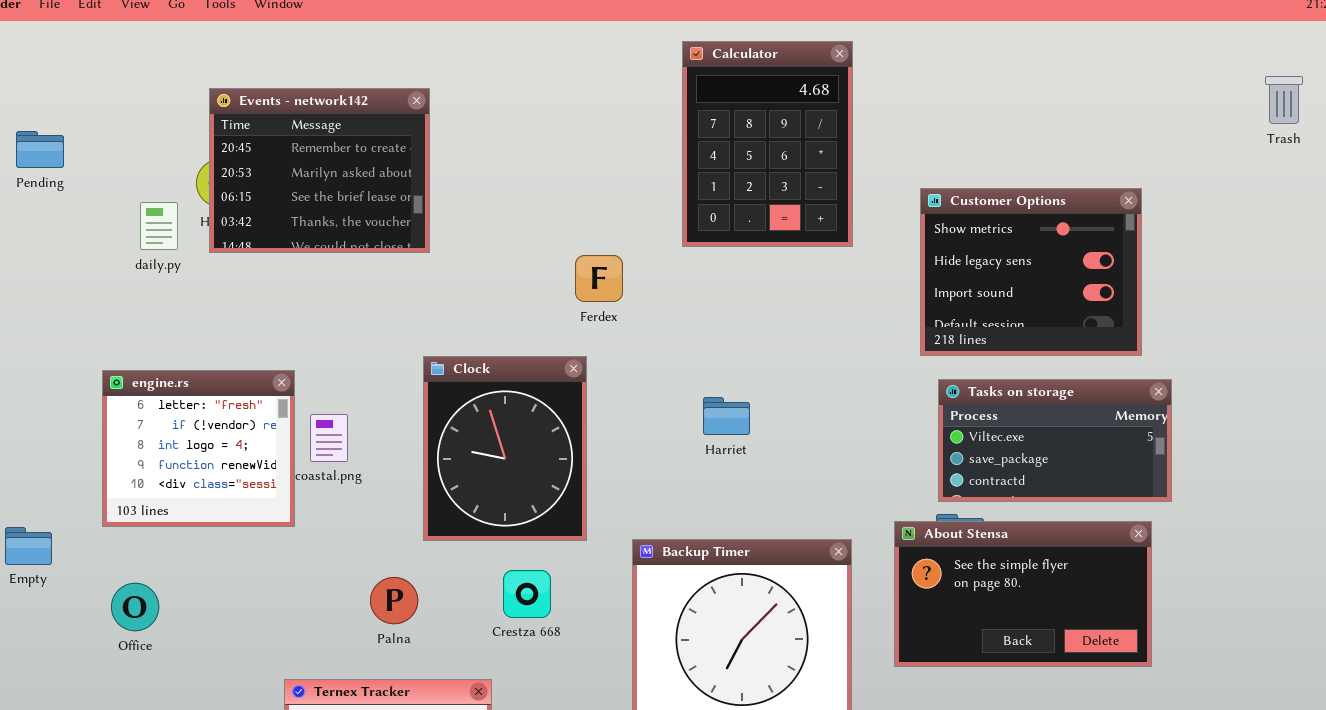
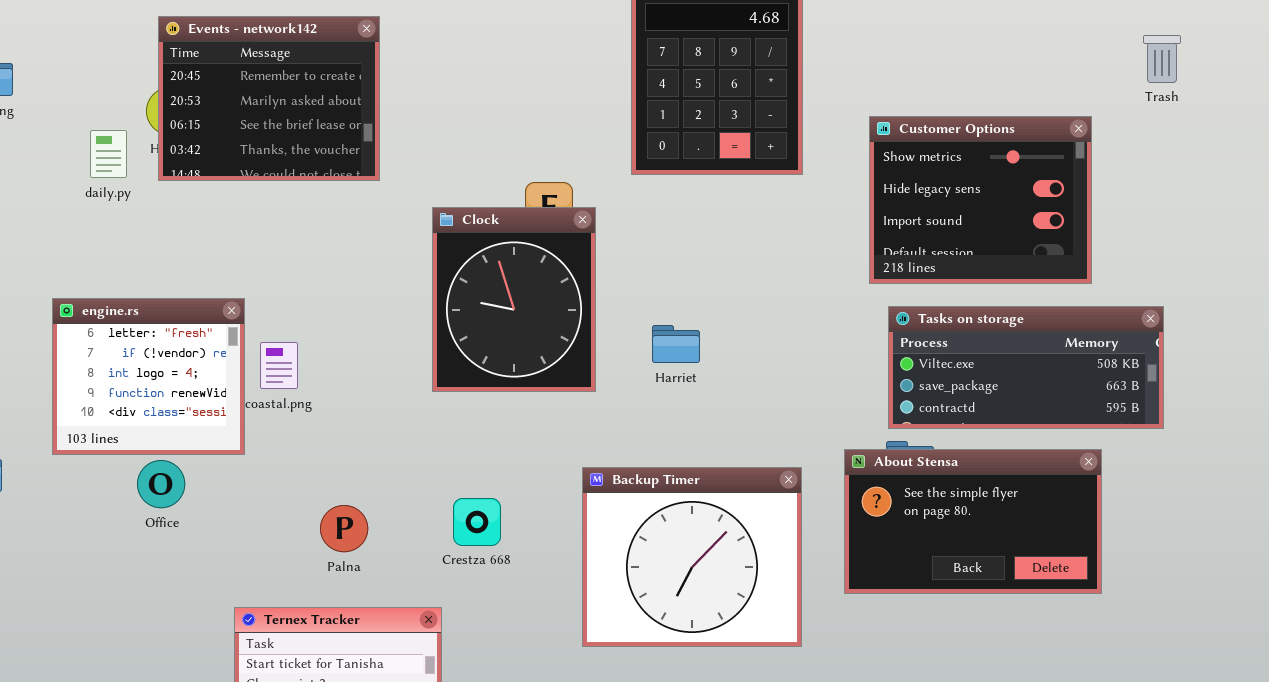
Trash: [1265,76,1303,124] -> [1143,35,1181,83], moved
Clock: [423,356,587,541] -> [432,207,596,392], moved
Tasks on storage: [938,379,1172,502] -> [888,306,1164,429], resized
Office: [111,583,159,631] -> [137,460,185,508], moved

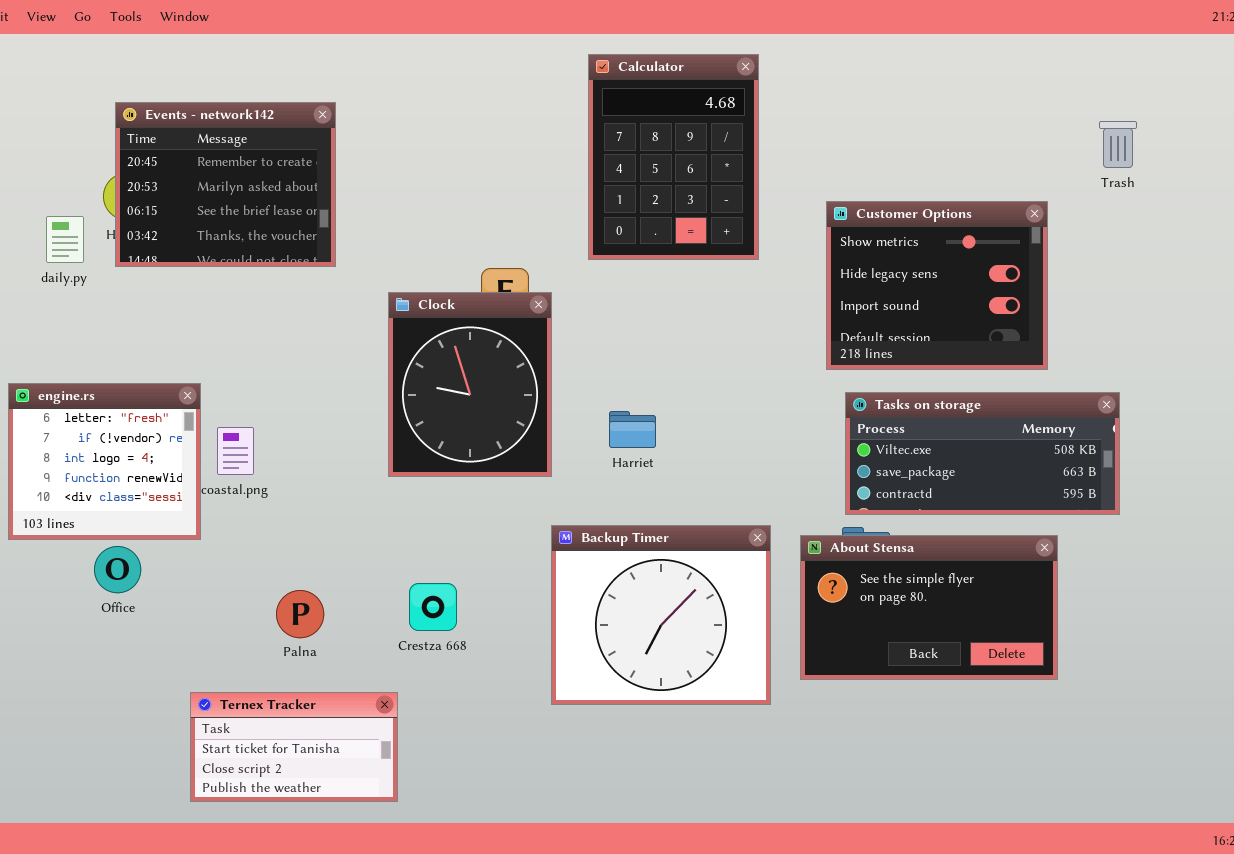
Backup Timer: [582,467,802,647] -> [551,525,771,705], moved

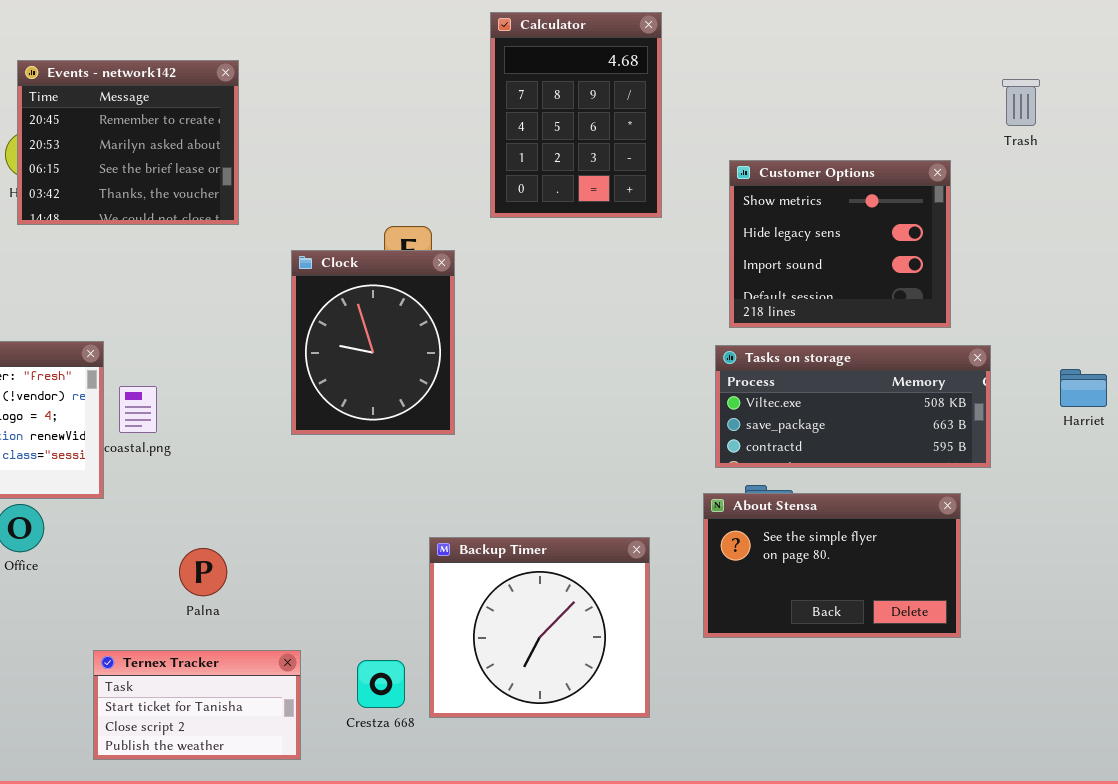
Tasks on storage: [845,392,1120,515] -> [715,345,991,468], moved
Harriet: [609,411,656,448] -> [1060,369,1107,407], moved
Backup Timer: [551,525,771,705] -> [429,537,650,718], moved
Crestza 668: [409,583,457,631] -> [357,660,405,708], moved

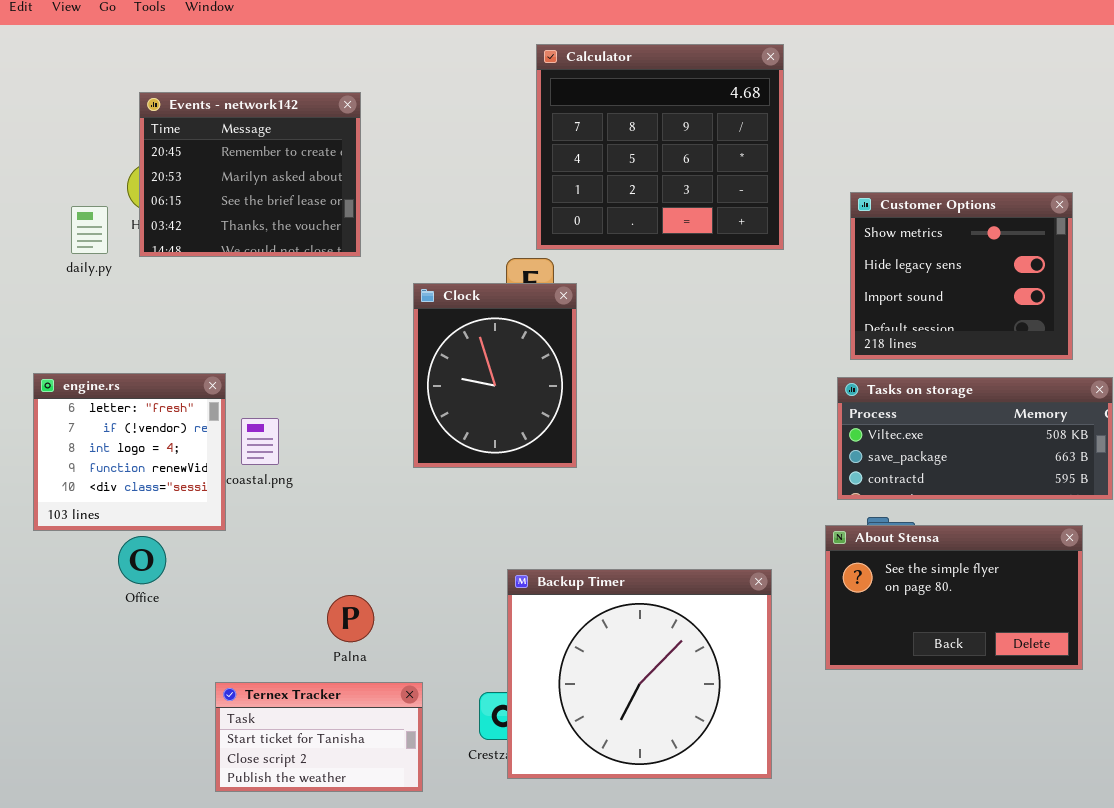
Calculator: [490,12,662,218] -> [536,44,784,250], resized
Backup Timer: [429,537,650,718] -> [507,569,772,779], resized
Palna: [179,548,227,596] -> [327,595,374,642], moved

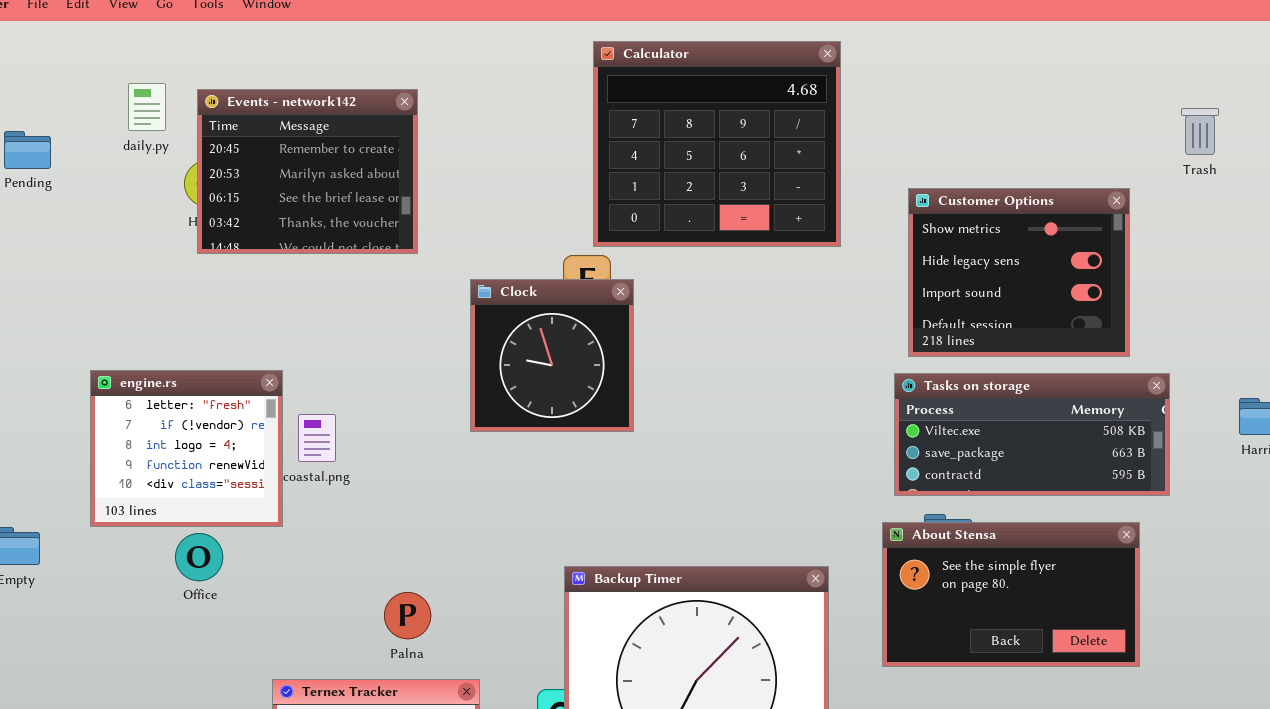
daily.py: [71,206,108,254] -> [128,83,166,131], moved
Clock: [413,283,577,468] -> [470,279,634,432], resized

